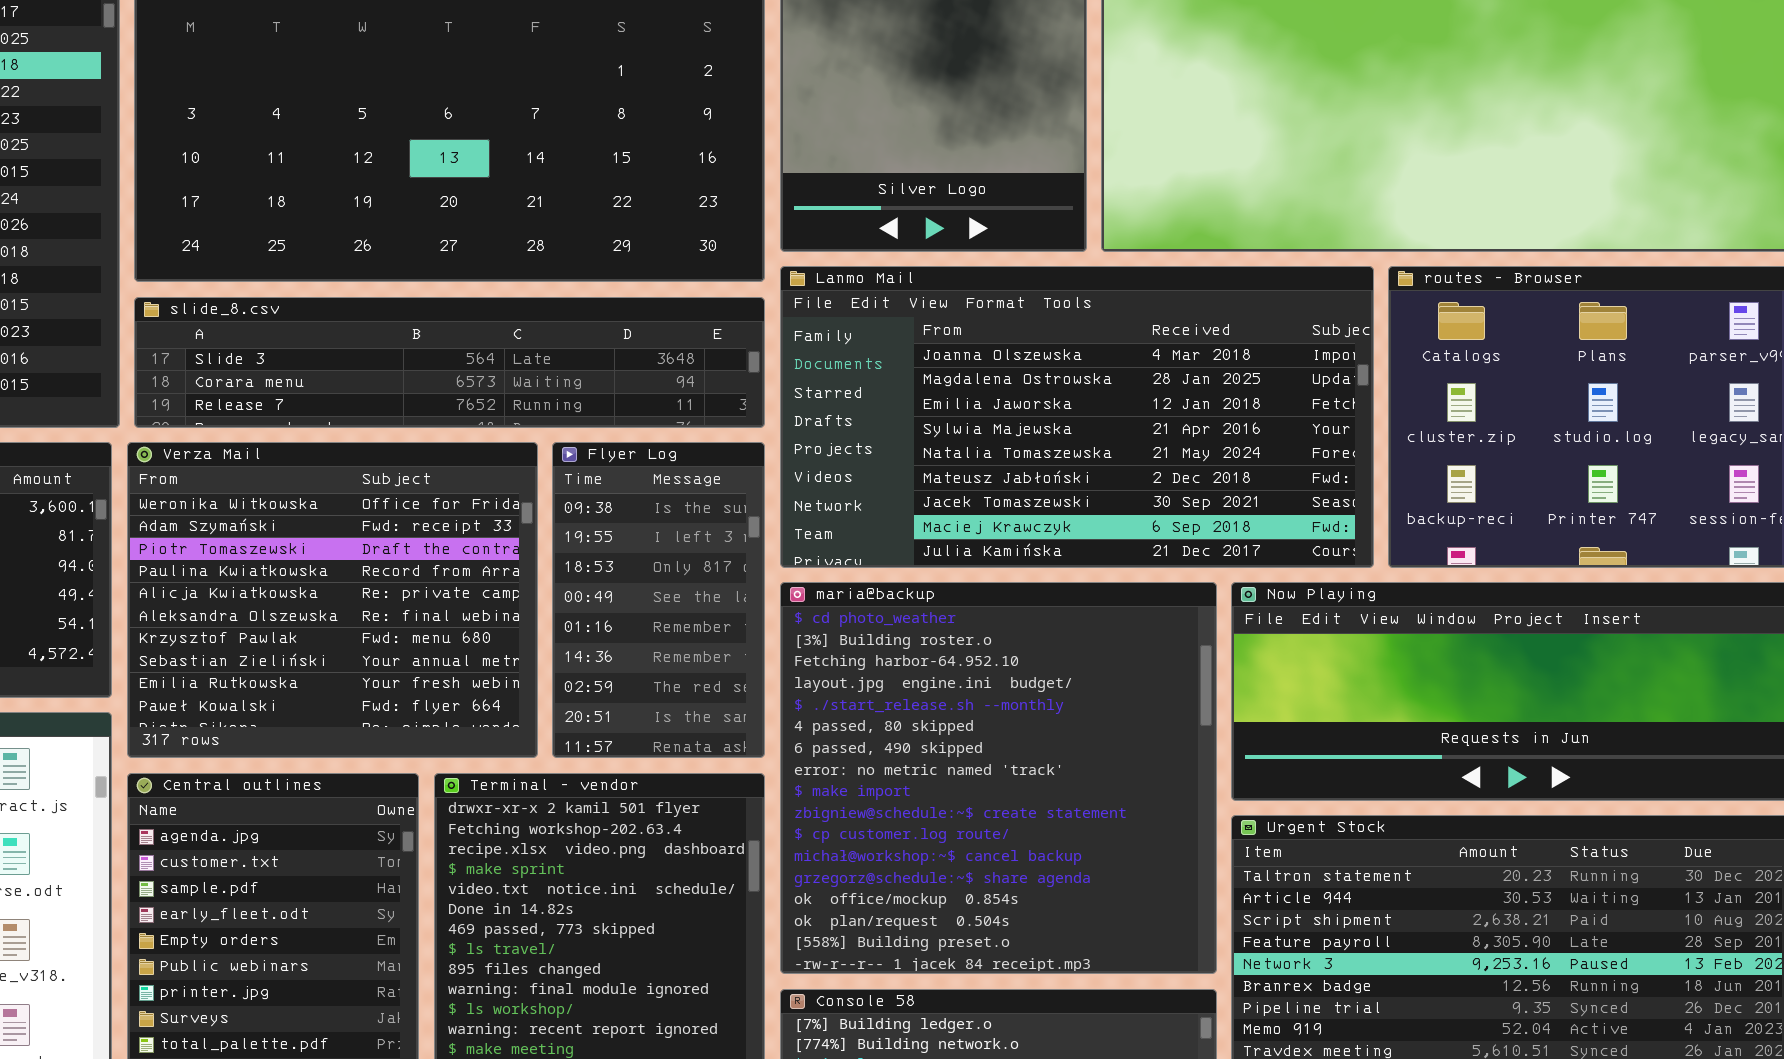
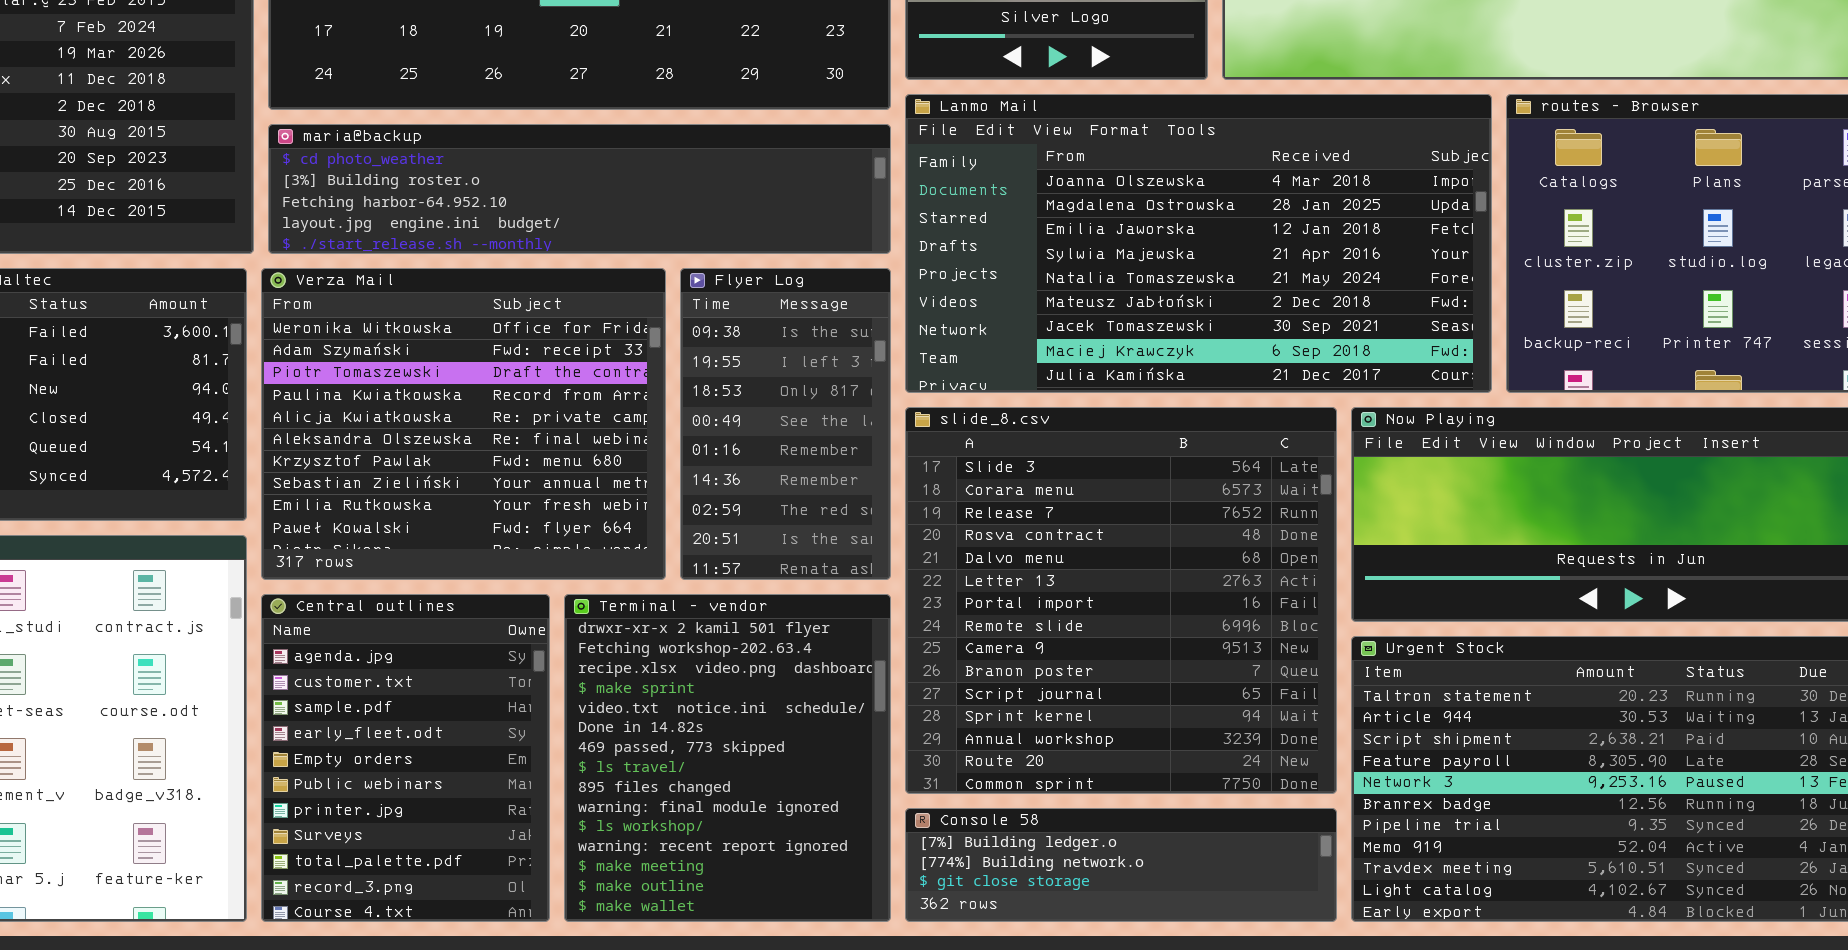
slide_8.csv: [134,297,765,428] -> [905,407,1337,794], moved, resized
maria@backup: [780,582,1217,974] -> [268,124,891,254], moved, resized

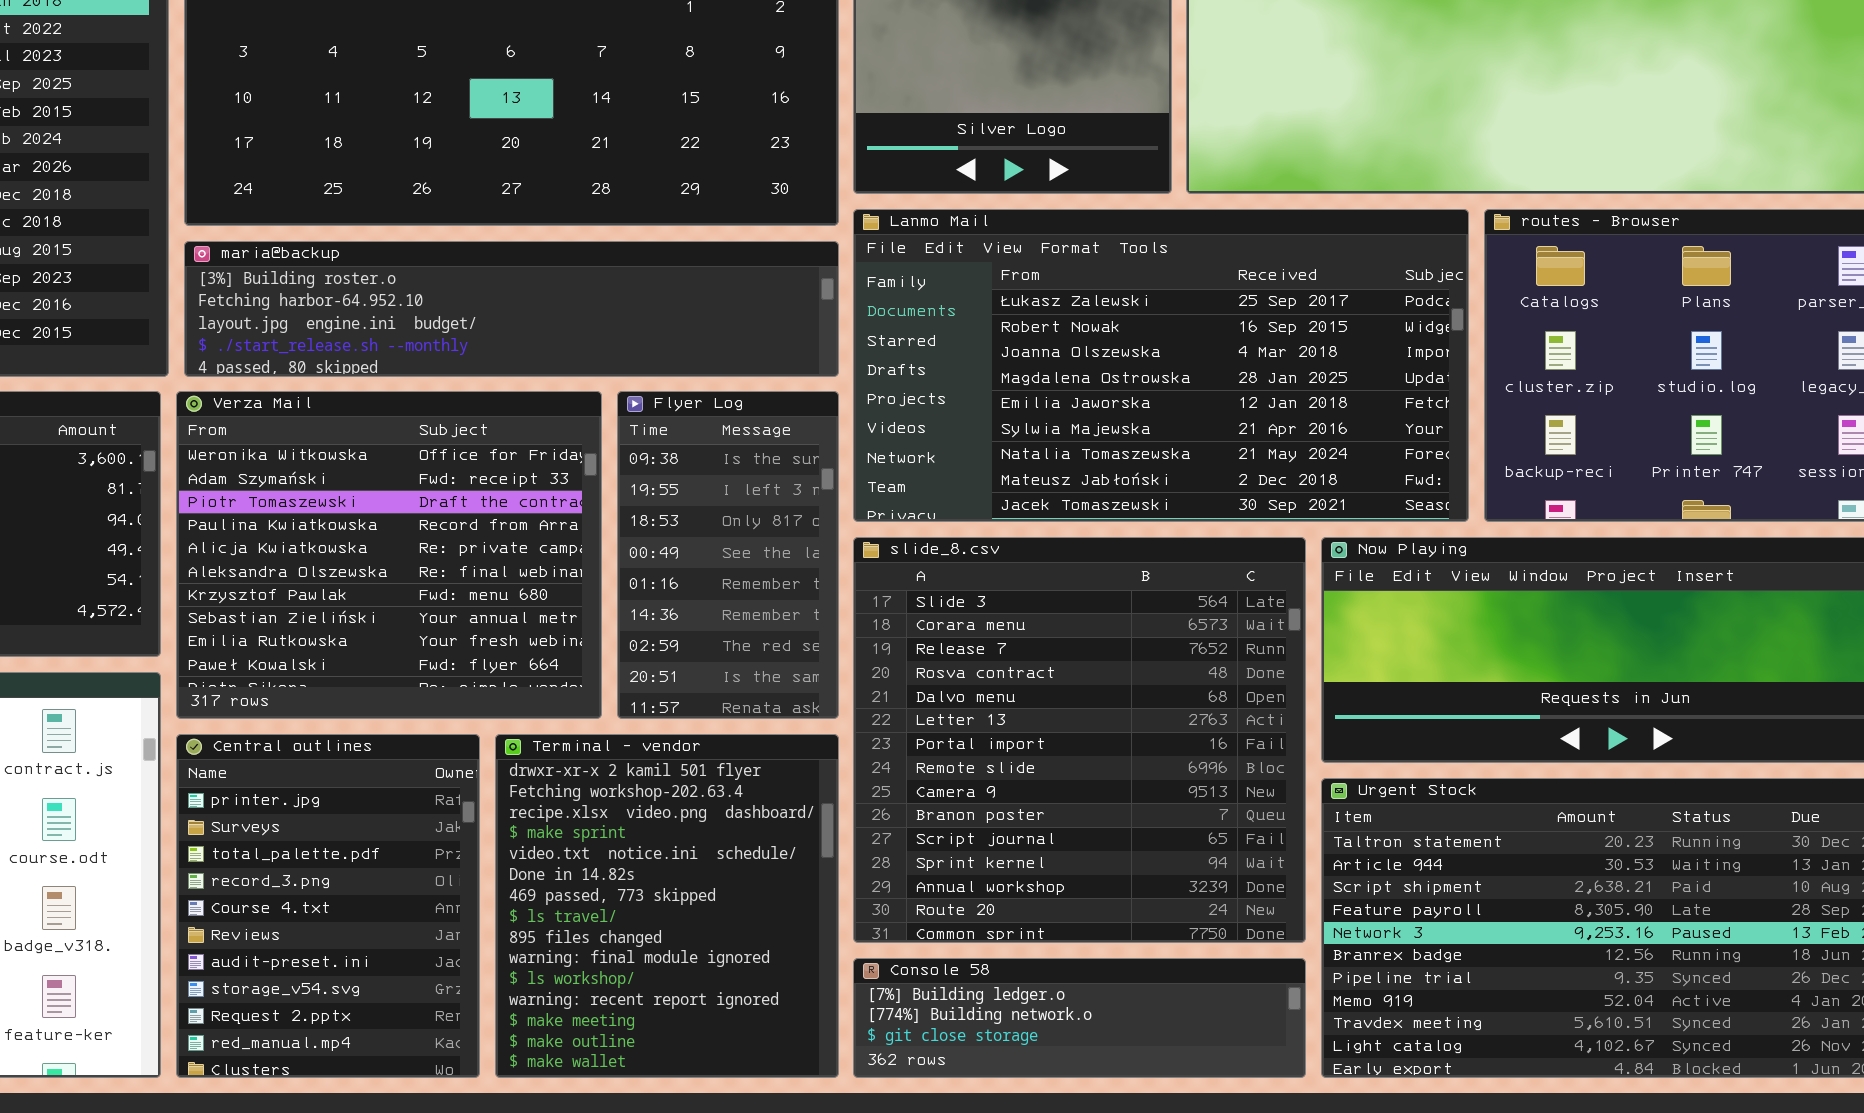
Lanmo Mail: [905,94,1492,393] -> [853,209,1469,522], scrolled up 2 rows
maria@backup: [268,124,891,254] -> [184,241,839,377], scrolled down 1 row
Central outlines: [261,594,550,922] -> [176,734,480,1078], scrolled down 6 rows

